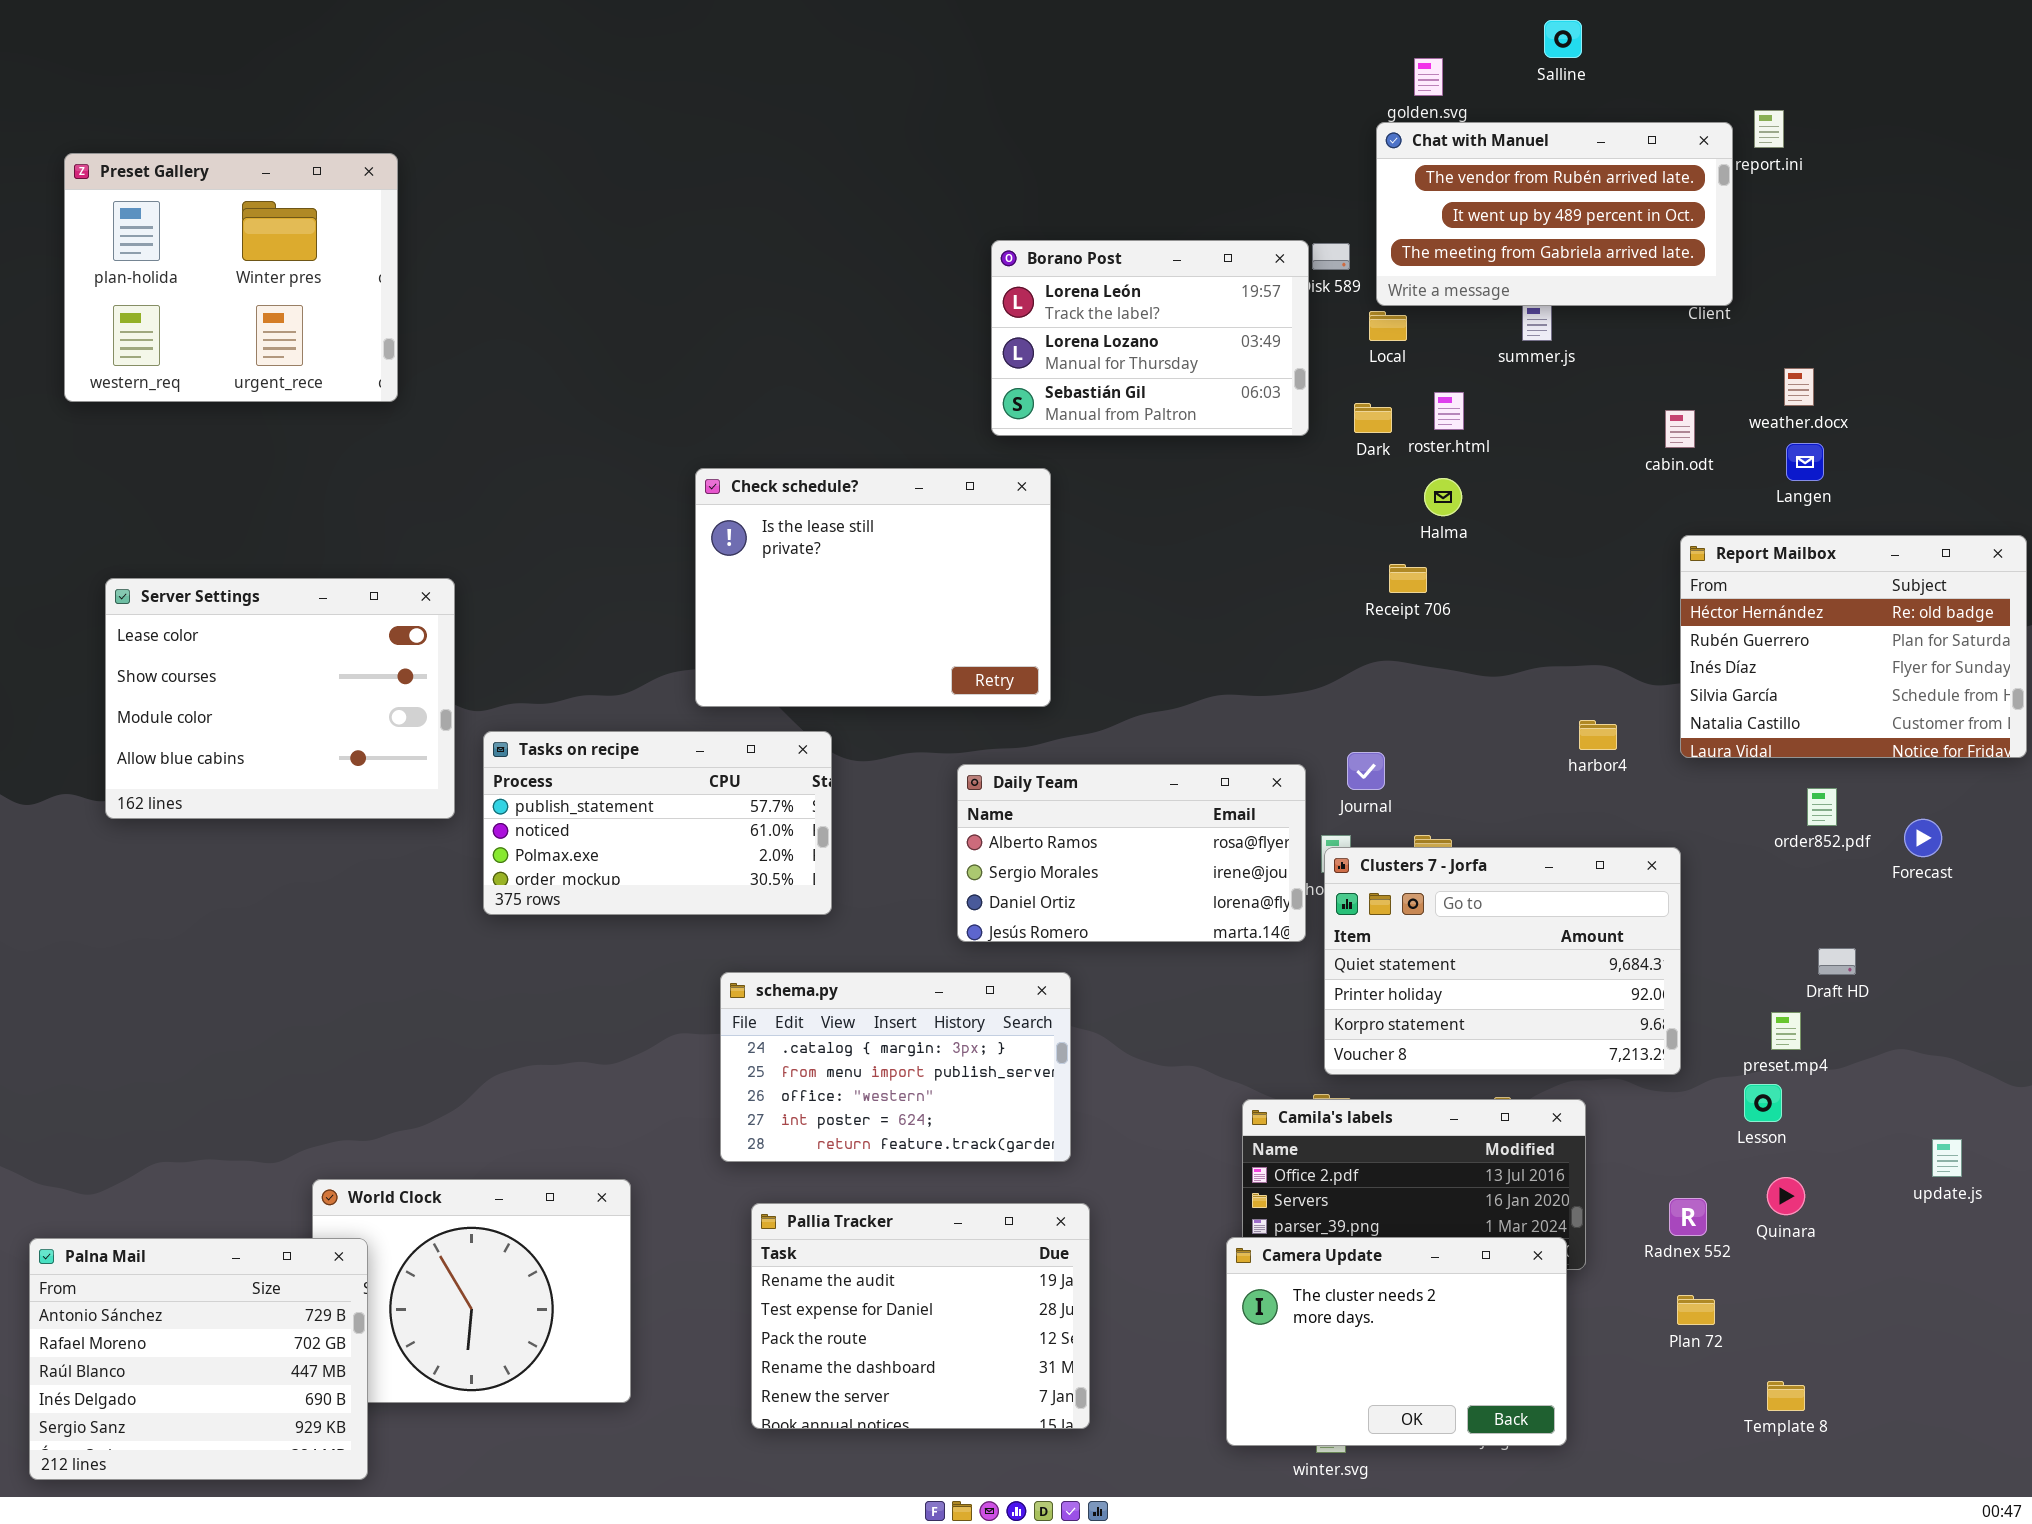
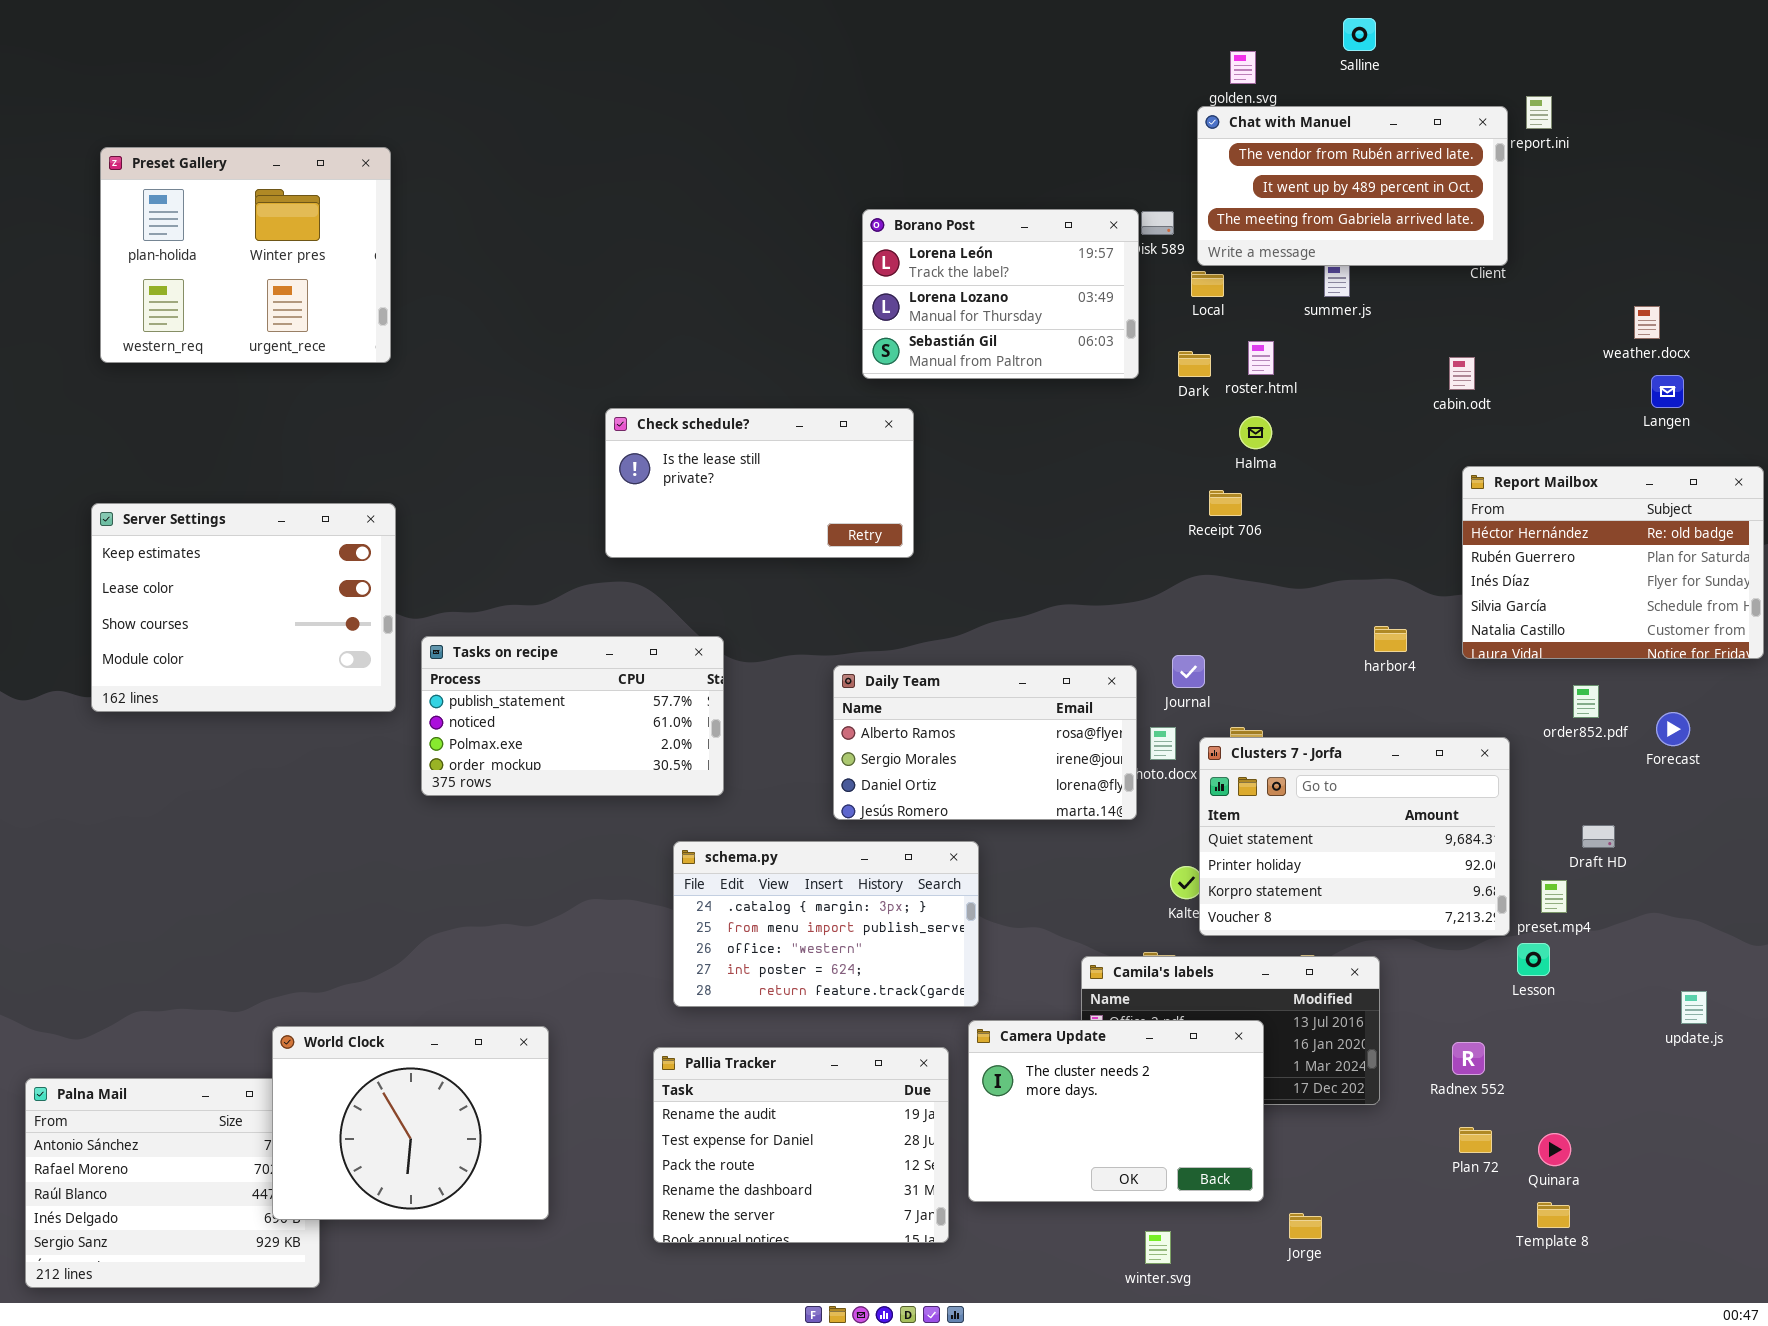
Preset Gallery: [64,153,398,402] -> [100,147,391,363], moved
weather.docx: [1784,368,1814,406] -> [1634,306,1660,339], moved
Langen: [1786,443,1824,481] -> [1651,375,1684,408], moved
Check schedule?: [695,468,1051,707] -> [605,408,914,558], resized
Server Settings: [105,578,455,819] -> [91,503,396,712], scrolled up 1 row
Clusters 7 - Jorfa: [1324,847,1681,1075] -> [1199,737,1510,936], moved
schema.py: [720,972,1071,1162] -> [673,841,979,1007], moved
Quinara: [1767,1177,1805,1215] -> [1538,1133,1571,1166], moved
World Clock: [312,1179,631,1403] -> [272,1026,549,1220], raised
Camera Update: [1226,1237,1567,1446] -> [968,1020,1264,1202], moved

